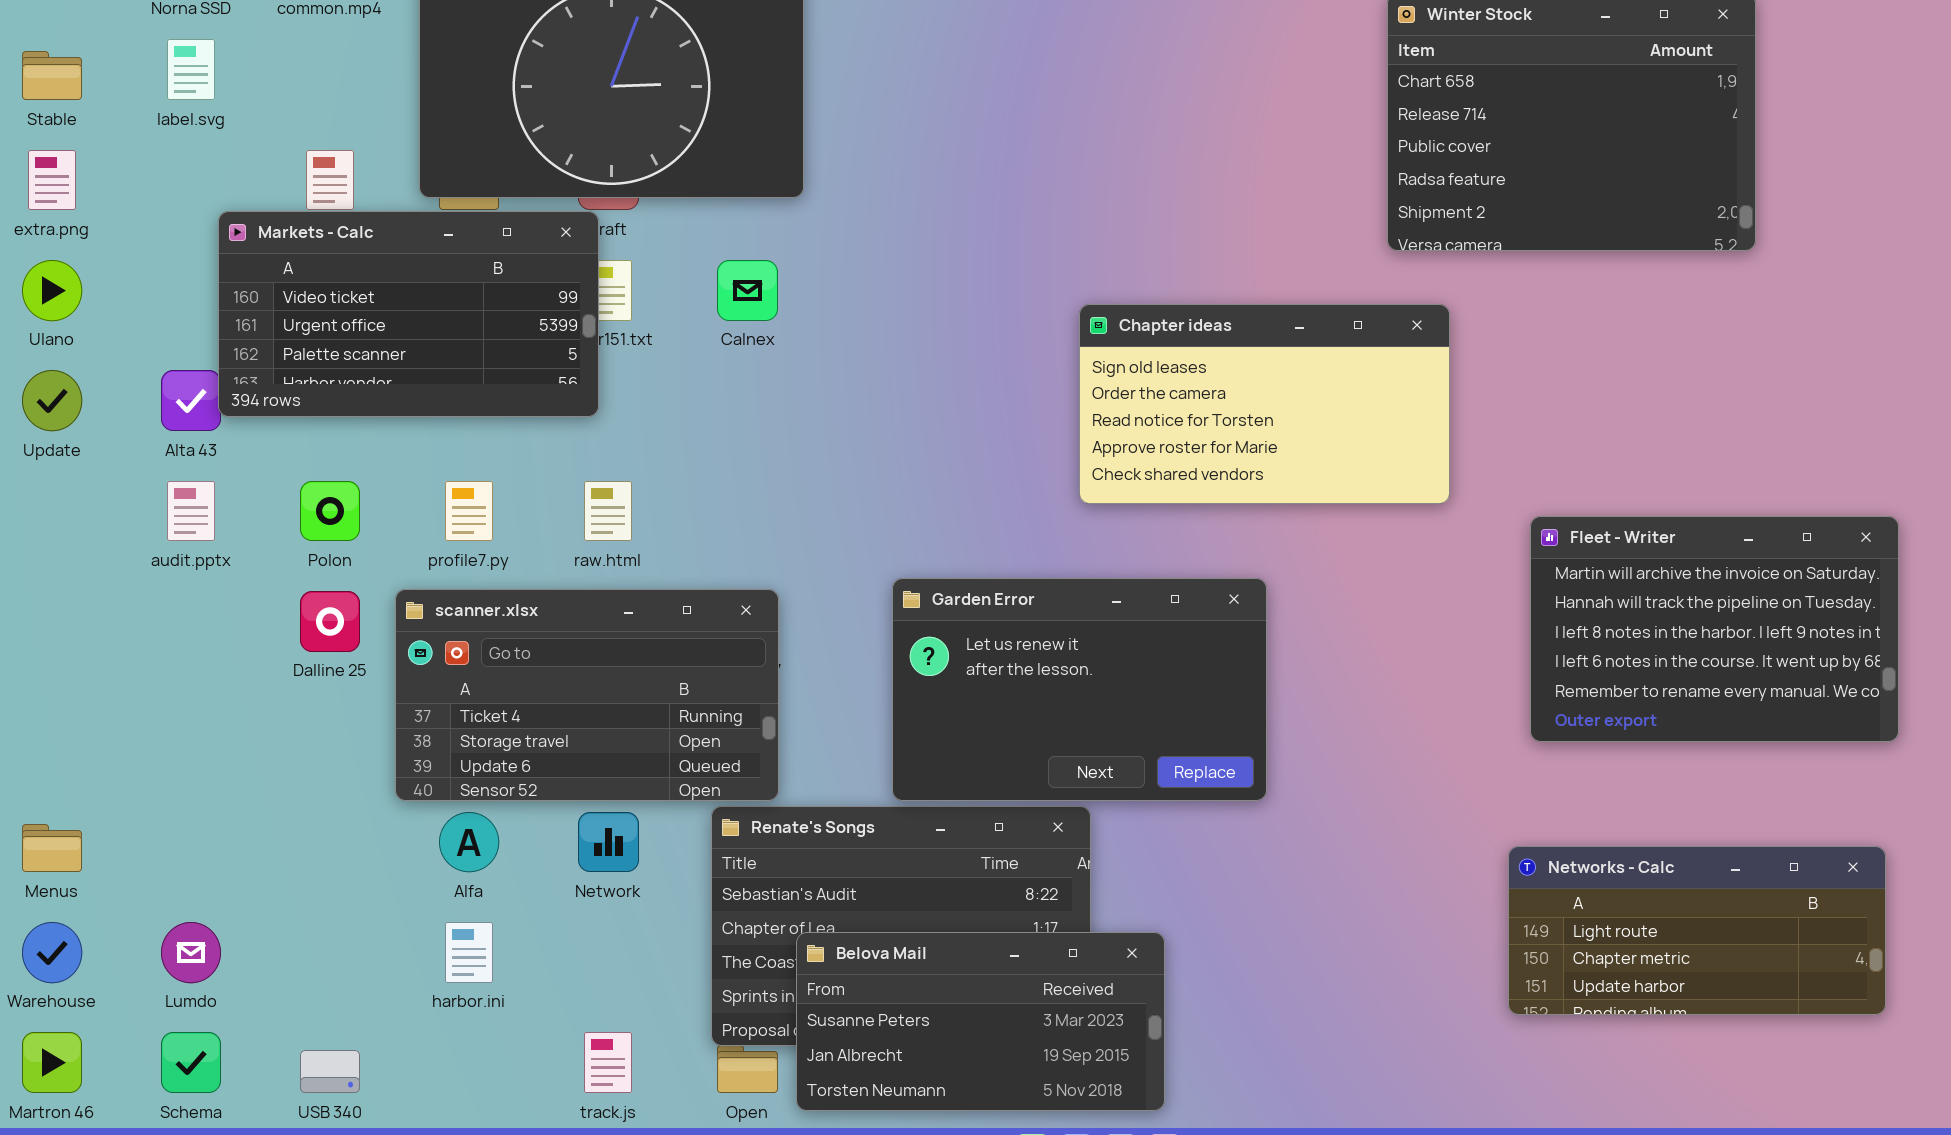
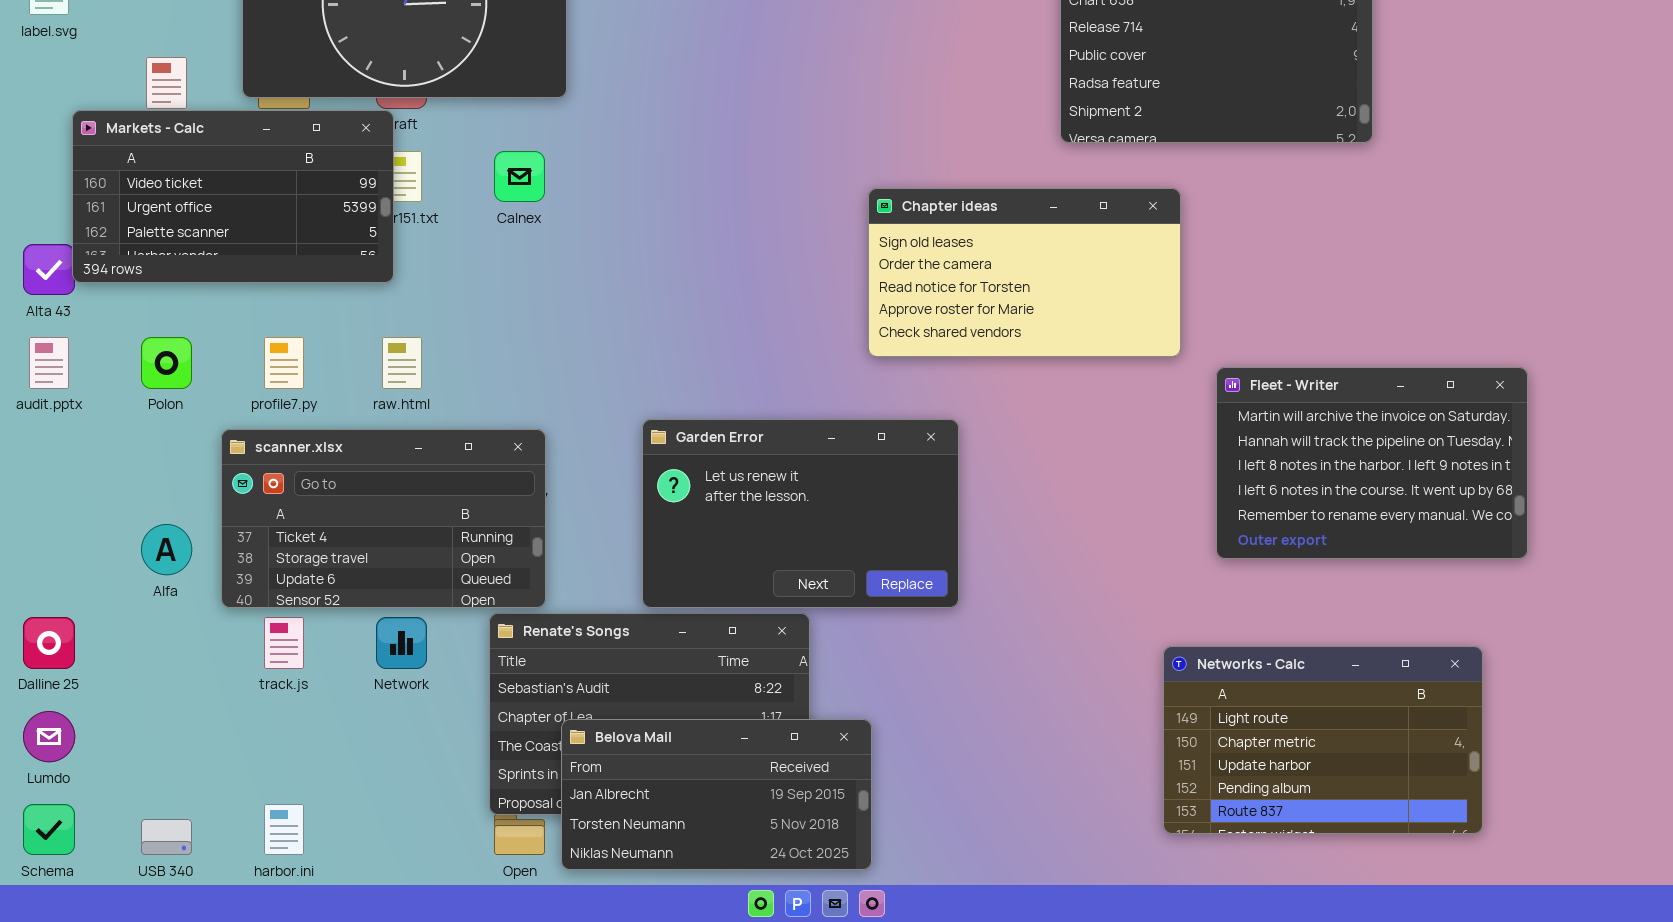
Chapter ideas: [1079,304,1450,504] -> [868,188,1181,357], moved
Fleet - Writer: [1530,516,1899,742] -> [1216,367,1528,559], moved
Dalline 25: [300,591,360,652] -> [23,617,75,669], moved
Alfa: [439,812,499,872] -> [141,524,192,575], moved
Networks - Calc: [1508,846,1886,1015] -> [1163,646,1483,834], resized
harbor.ini: [445,922,493,983] -> [264,804,304,855], moved
Belova Mail: [796,932,1165,1111] -> [561,719,872,870], scrolled down 1 row
track.js: [584,1032,632,1093] -> [264,617,304,669], moved

